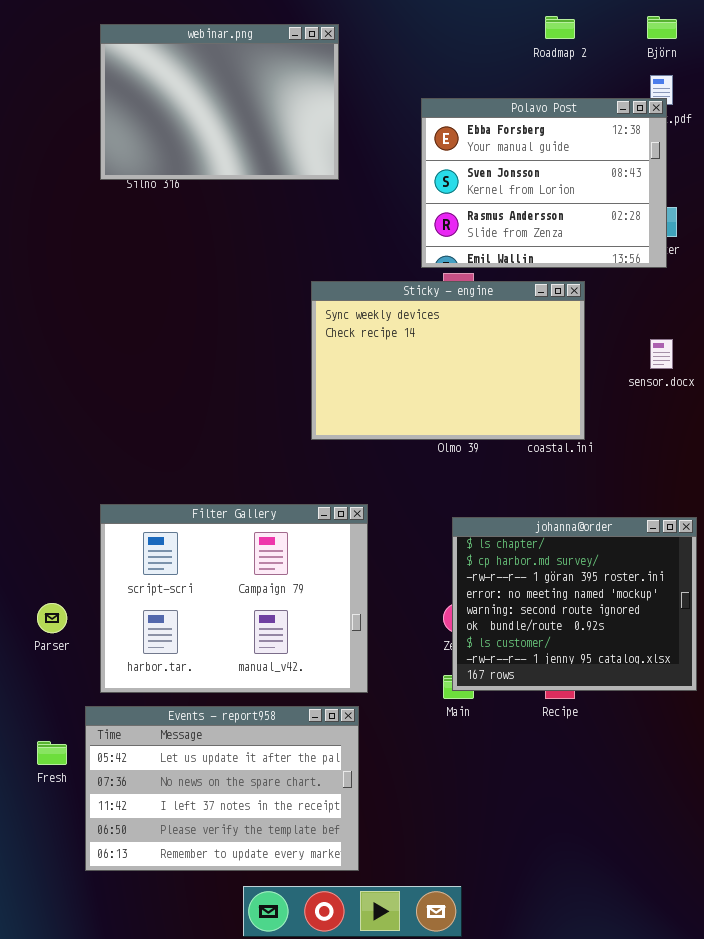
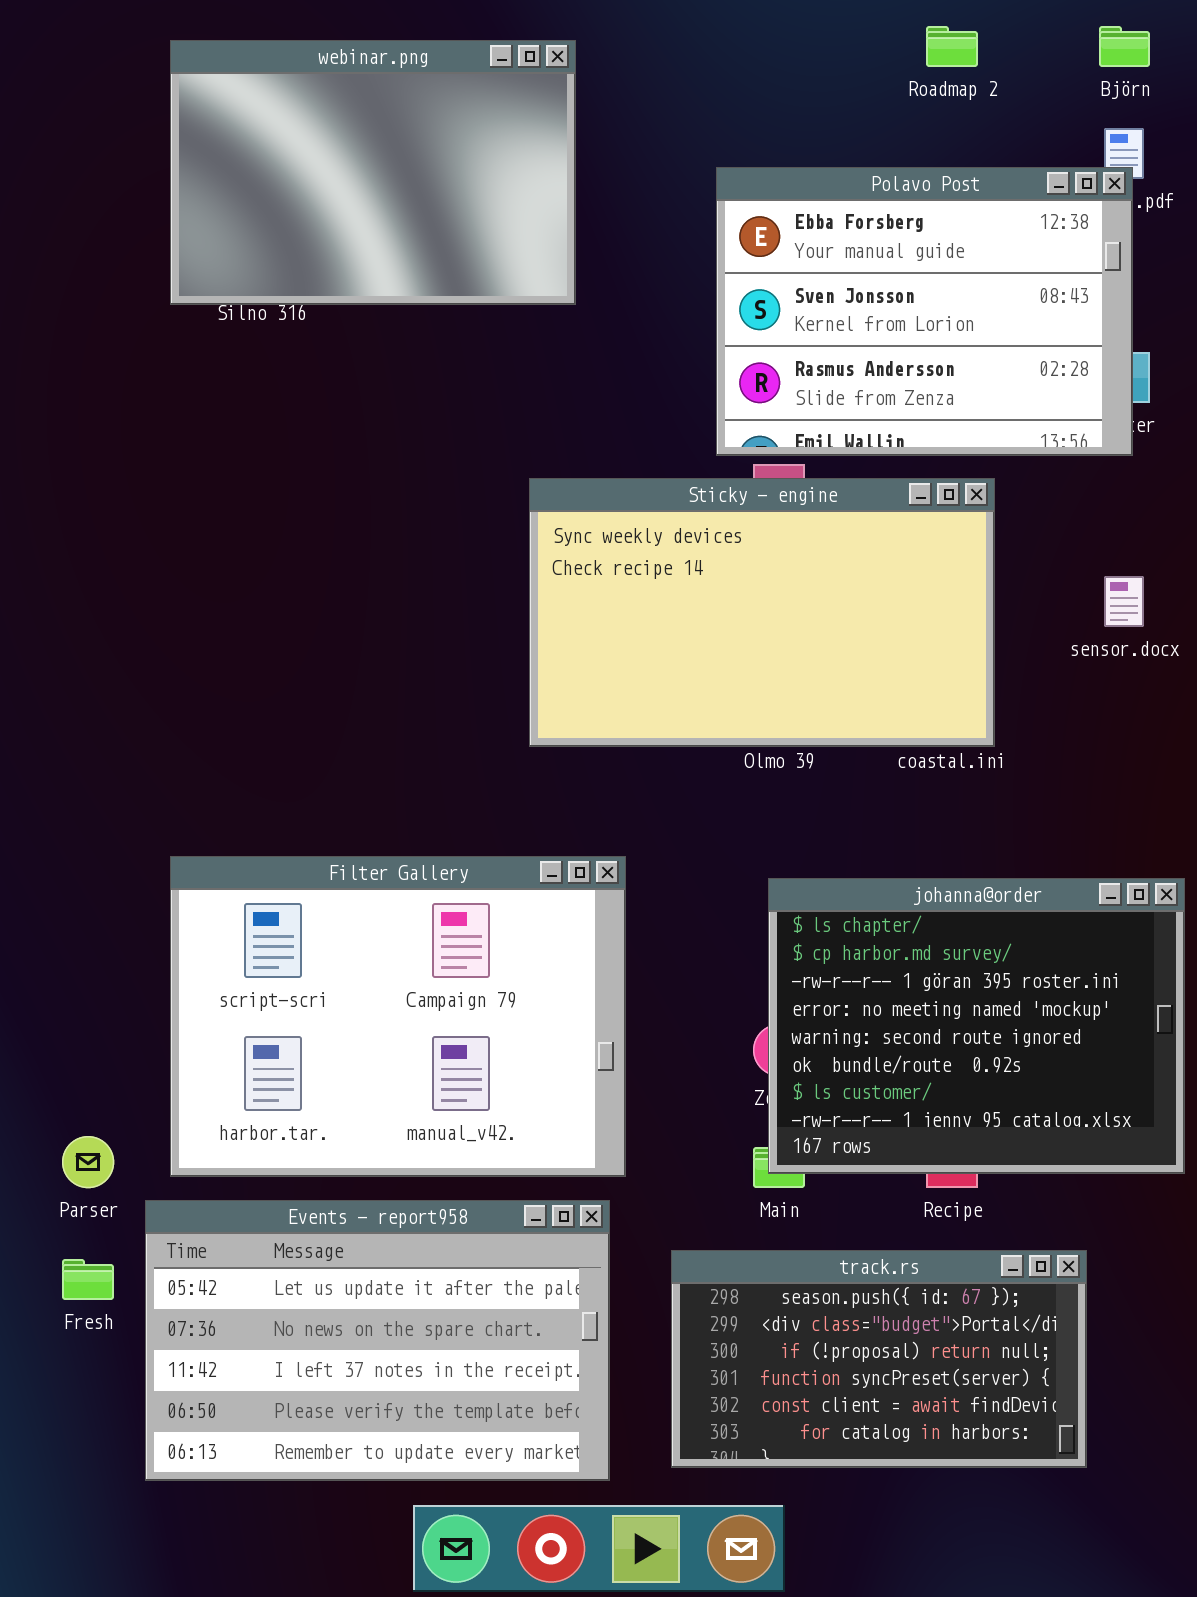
Parser: [37,603,67,633] -> [62,1136,114,1188], moved
track.rs: none -> [671,1250,1087,1468], opened

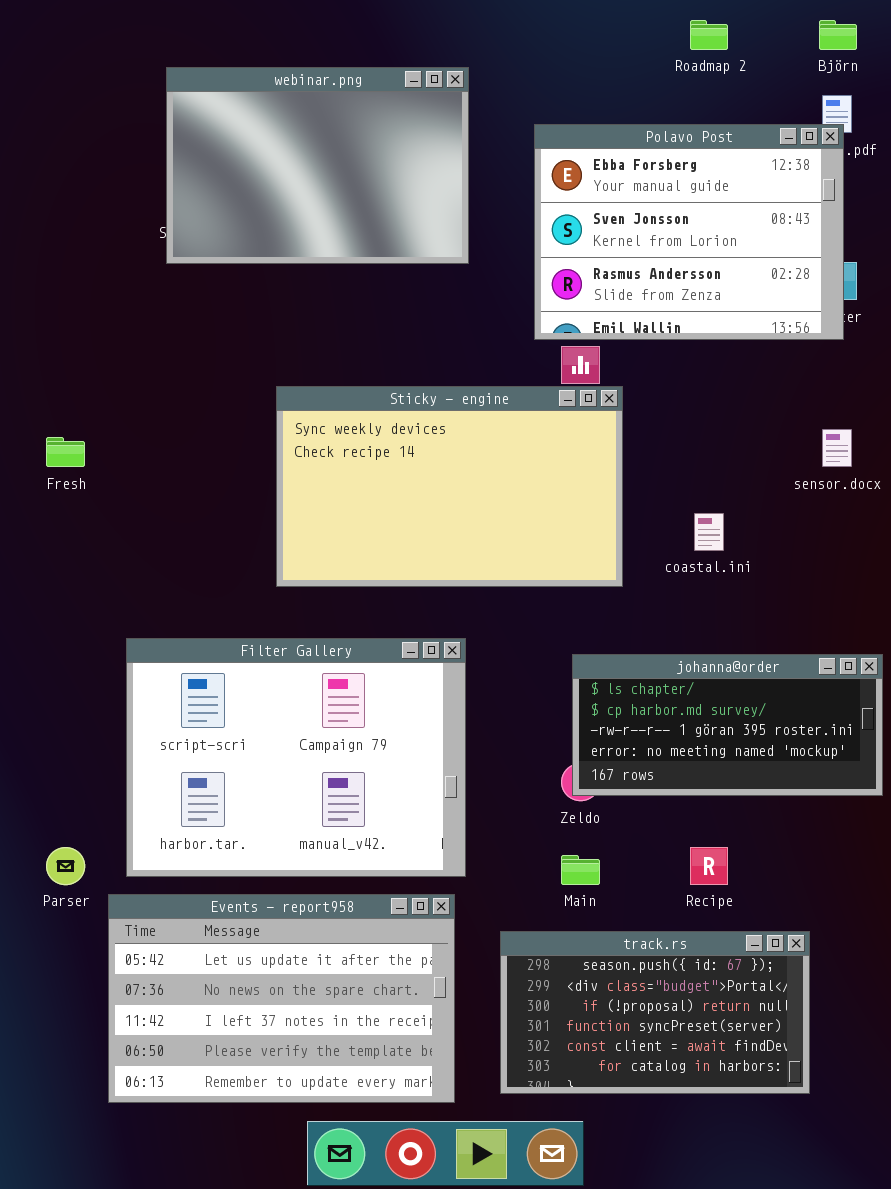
webinar.png: [170,40,576,305] -> [166,67,469,264], moved
Sticky - engine: [529,478,995,747] -> [276,386,623,587], moved
johanna@order: [768,878,1185,1174] -> [572,654,883,796], resized
Fresh: [62,1259,114,1300] -> [46,437,85,467], moved

